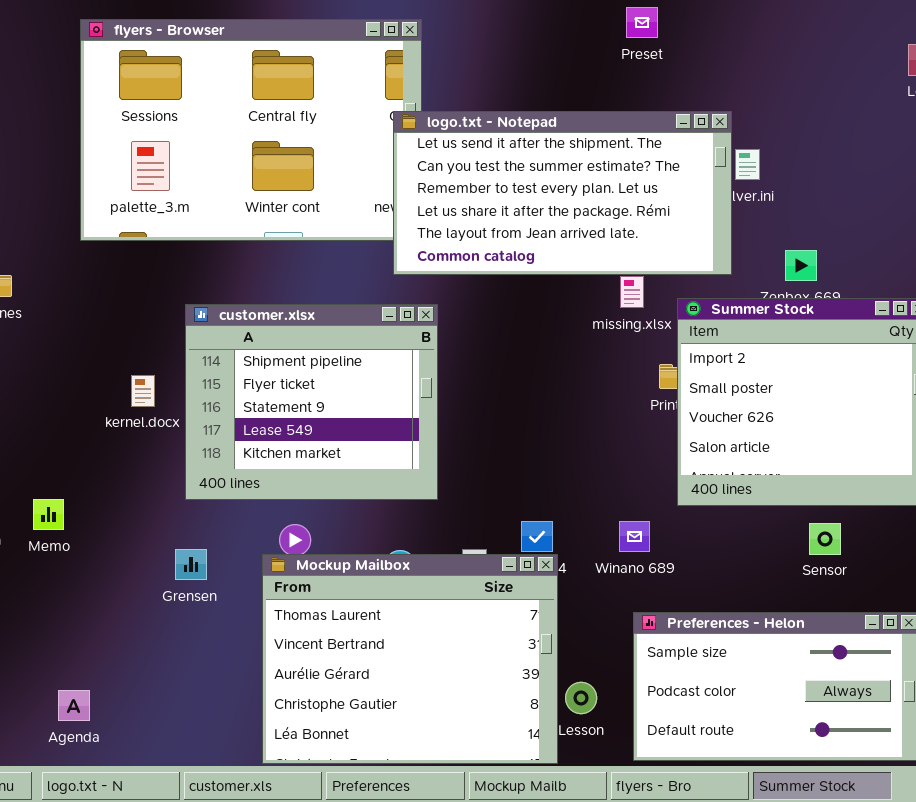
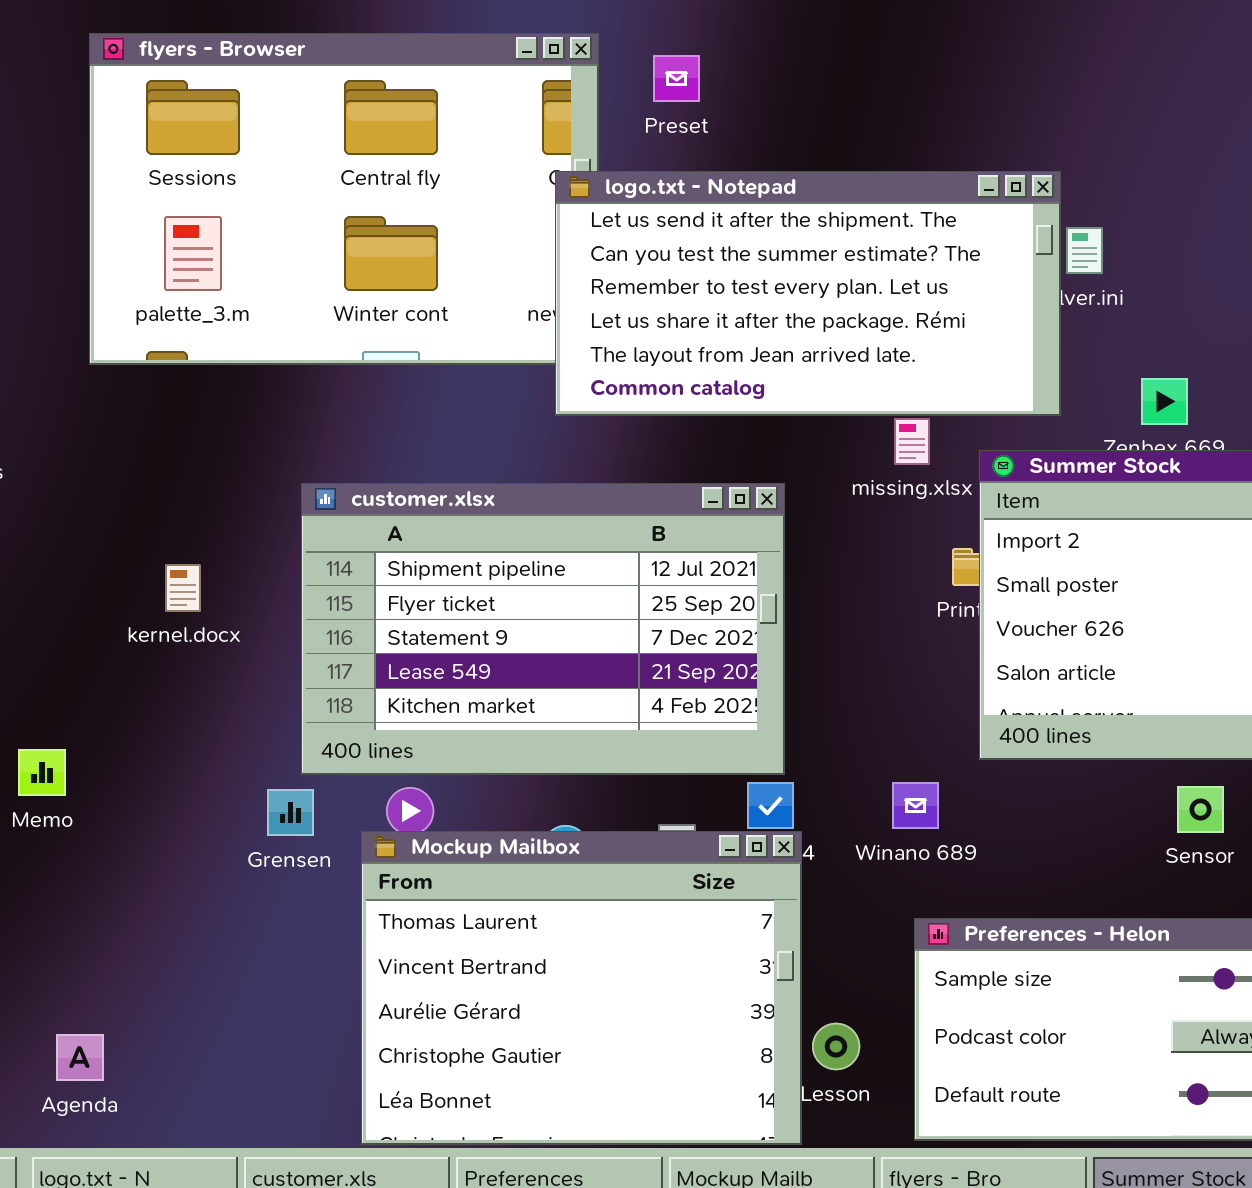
Preset: [626,7,658,38] -> [653,55,700,102], moved
customer.xlsx: [185,304,438,500] -> [301,483,785,775], moved, resized
Grensen: [175,549,207,580] -> [267,789,314,836], moved

